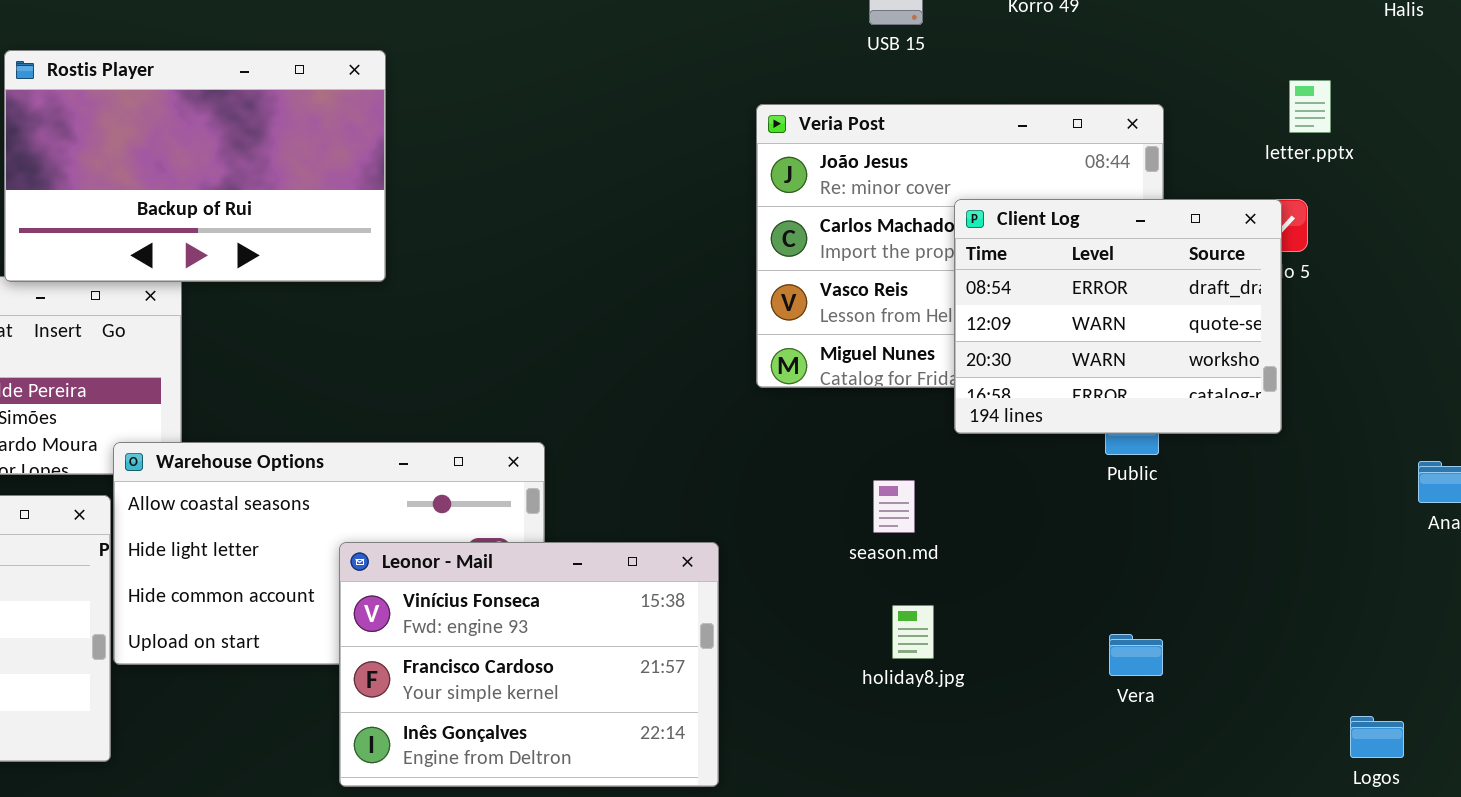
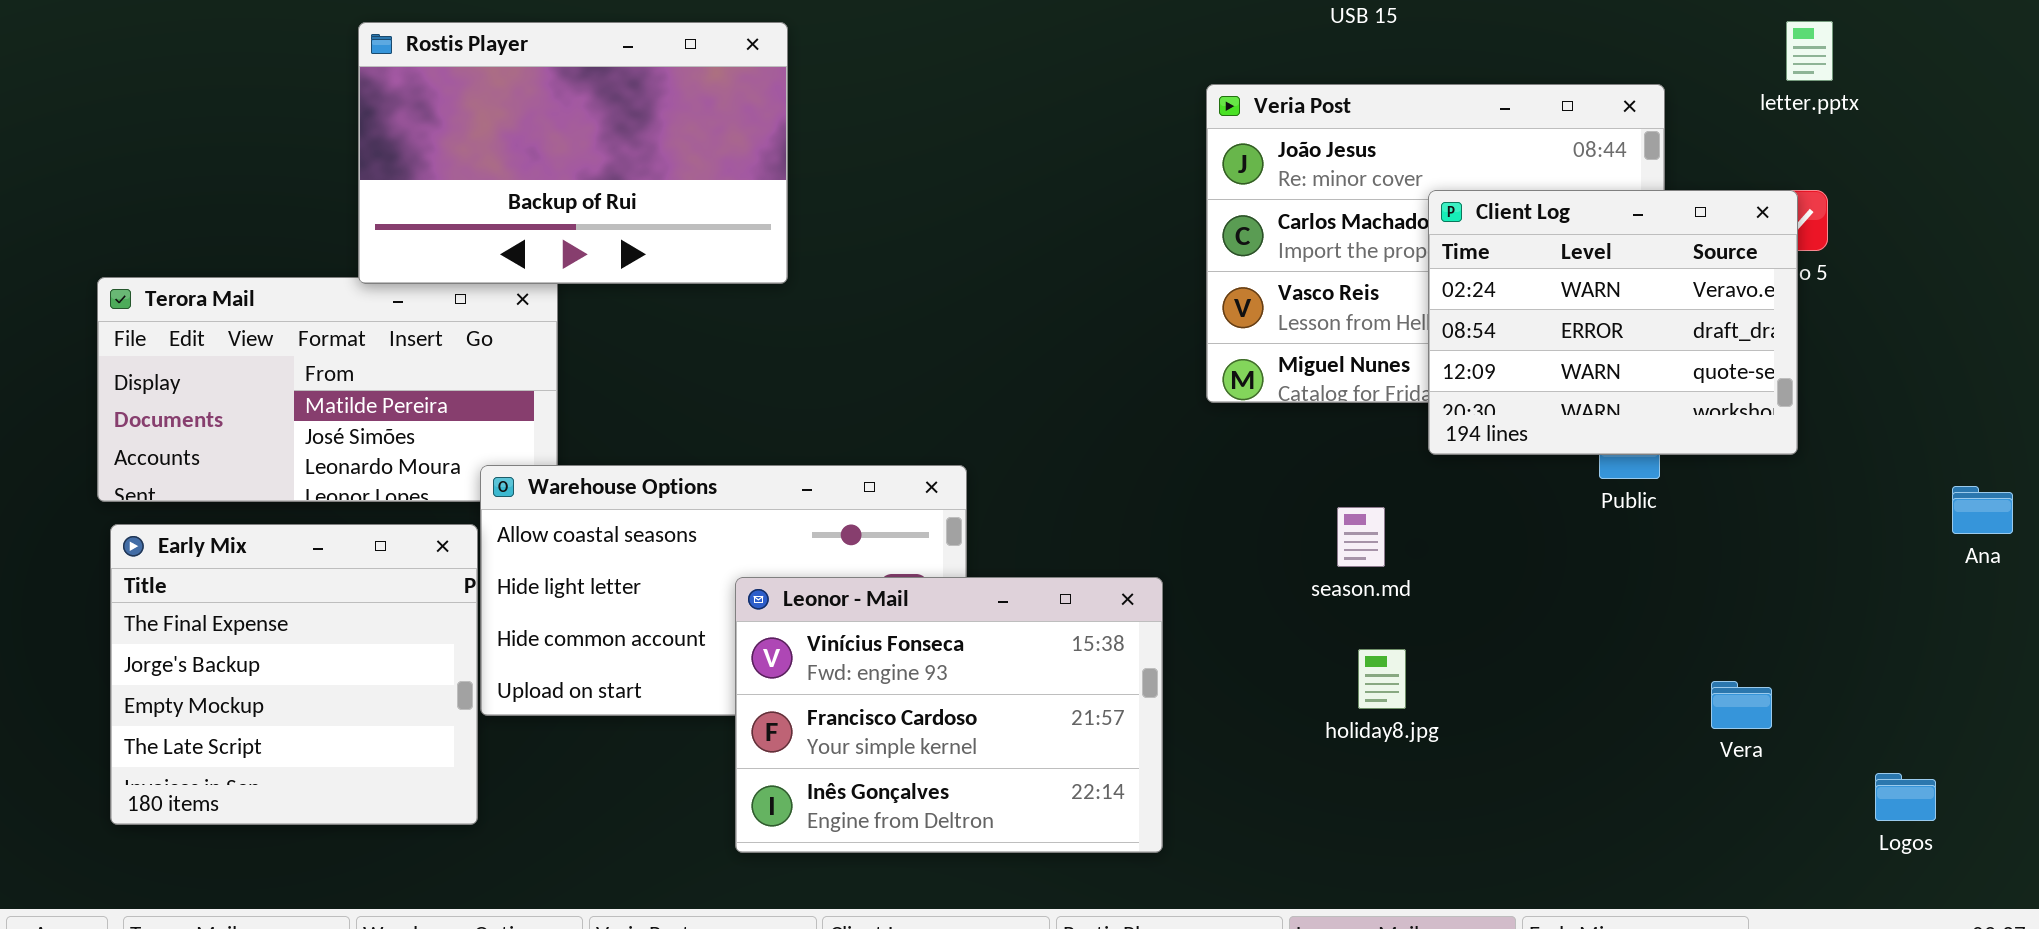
letter.pptx: [1289,80,1331,133] -> [1786,21,1833,81], moved
Client Log: [954,199,1282,434] -> [1428,190,1798,455], scrolled up 1 row
Vera: [1109,634,1163,676] -> [1711,681,1772,729], moved

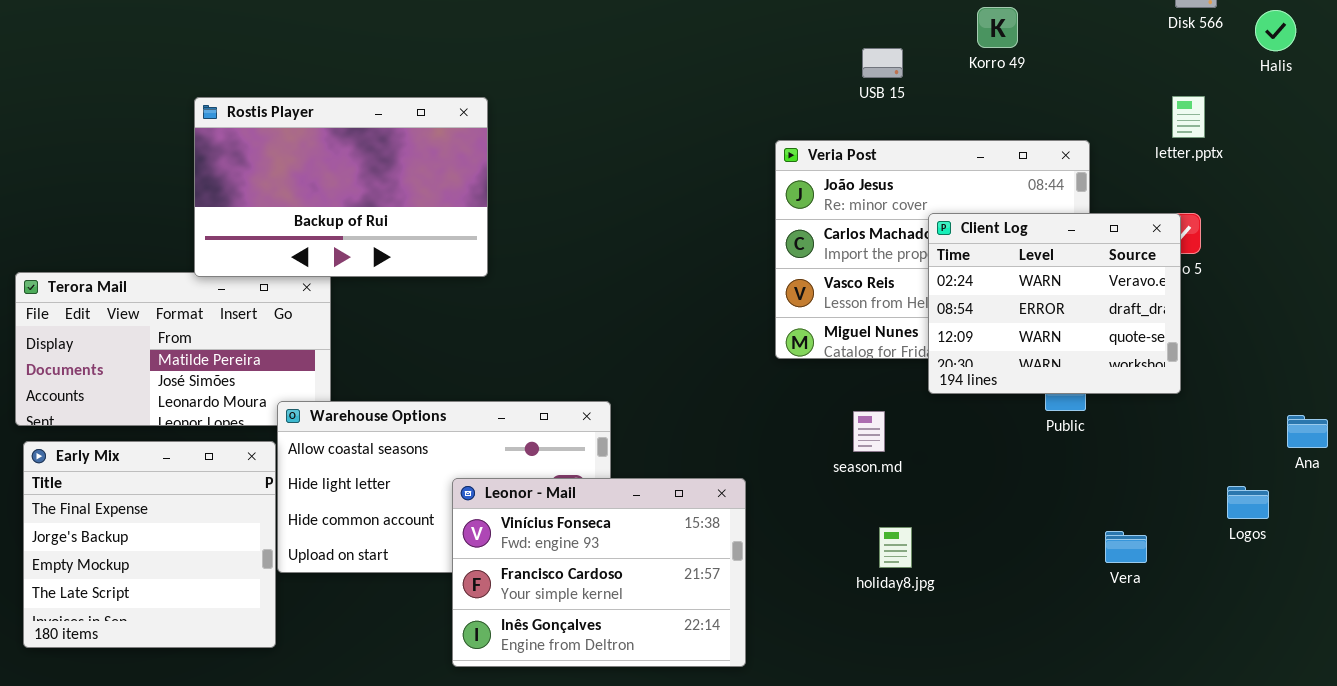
season.md: [1337,507,1385,567] -> [853,411,885,452], moved
Vera: [1711,681,1772,729] -> [1105,531,1147,563], moved
Logos: [1875,773,1936,821] -> [1227,486,1269,519], moved

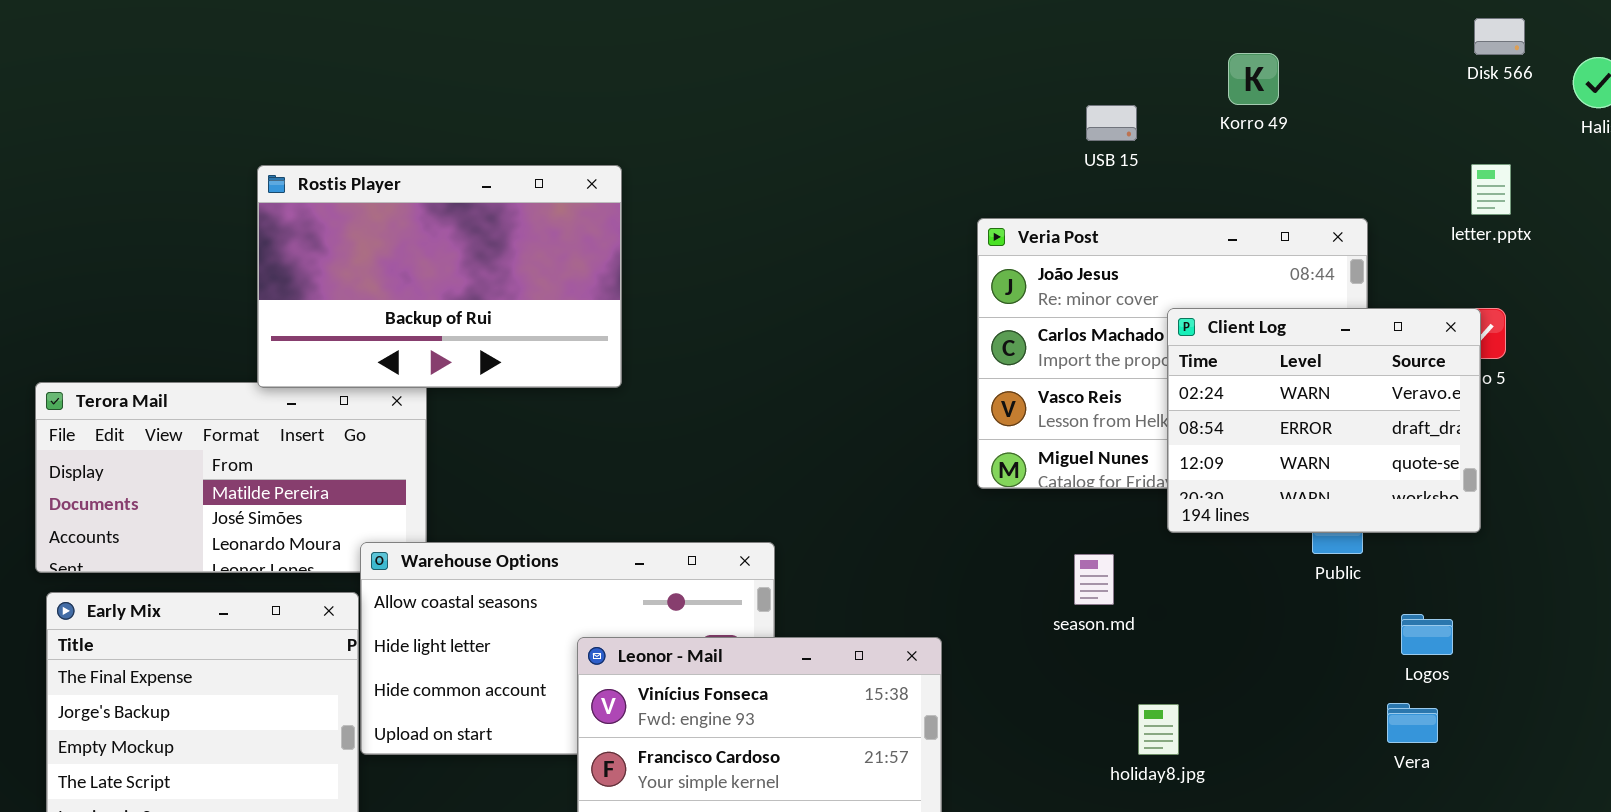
Logos: [1227,486,1269,519] -> [1401,614,1453,655], moved
holiday8.jpg: [879,527,912,568] -> [1138,704,1179,755], moved

